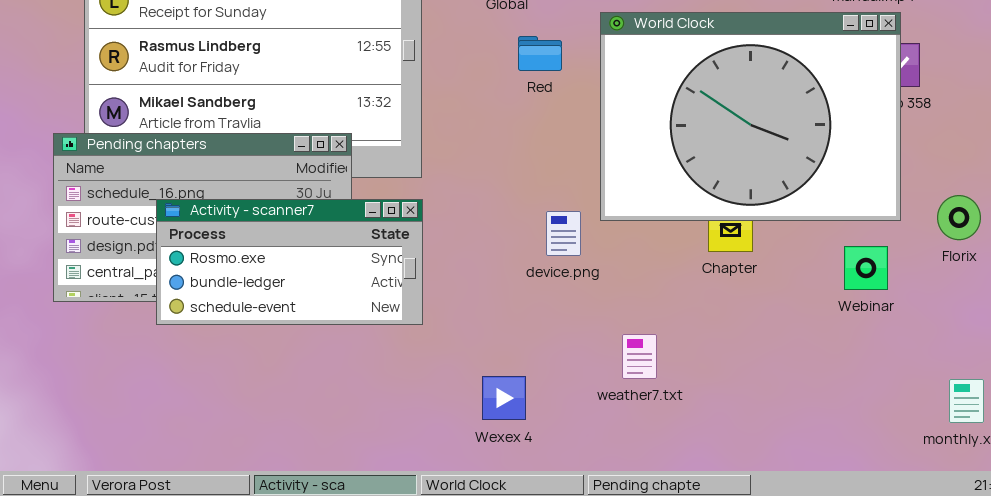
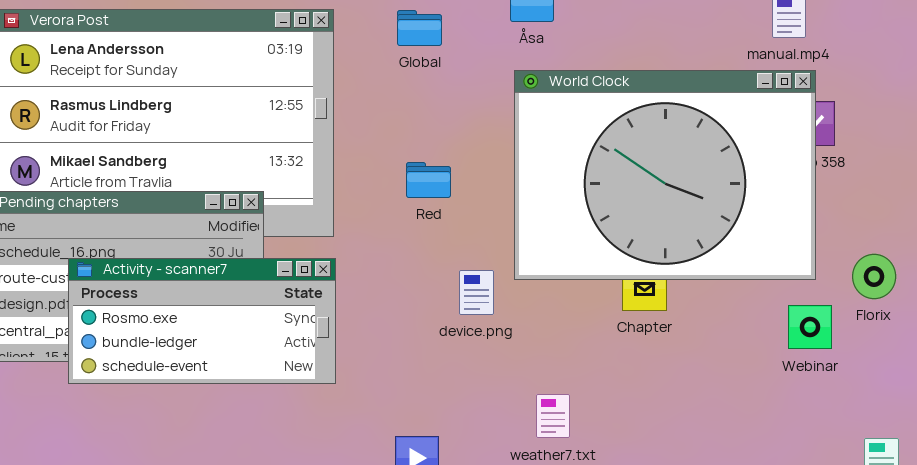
Red: [518,36,562,71] -> [406,162,451,198], moved
Webinar: [844,246,888,290] -> [788,305,832,349], moved

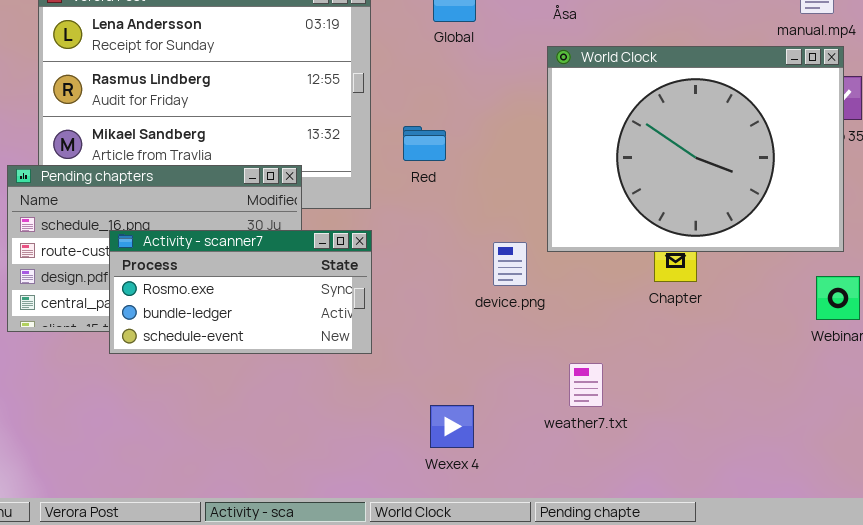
Red: [406,162,451,198] -> [403,126,446,161], moved

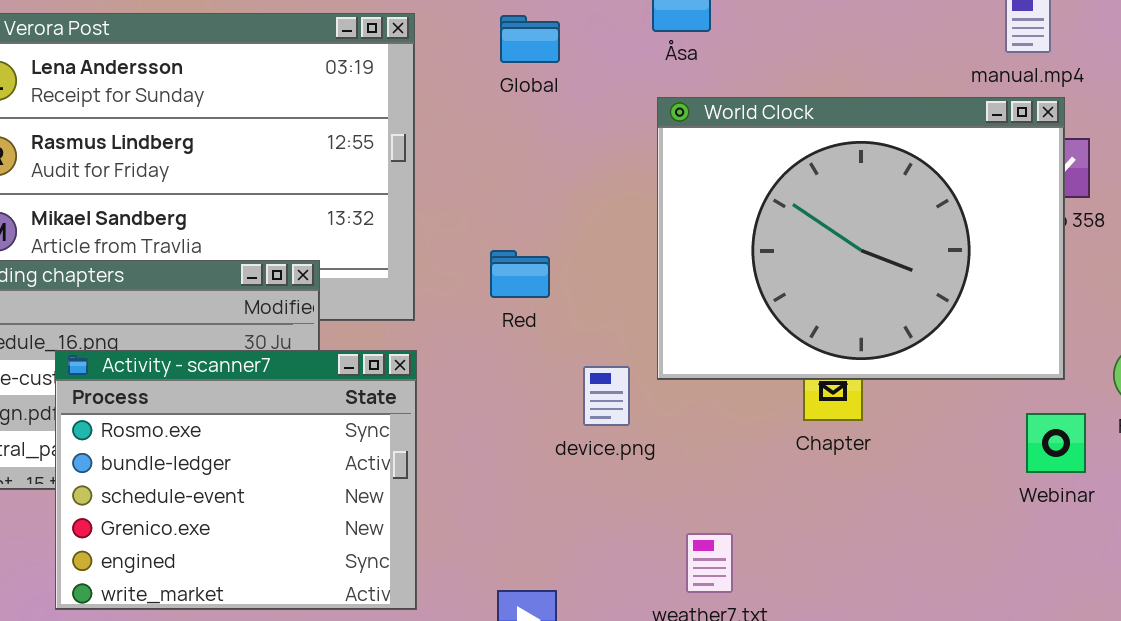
Red: [403,126,446,161] -> [490,250,550,298], moved
Activity - scanner7: [109,230,372,354] -> [55,350,417,610], resized

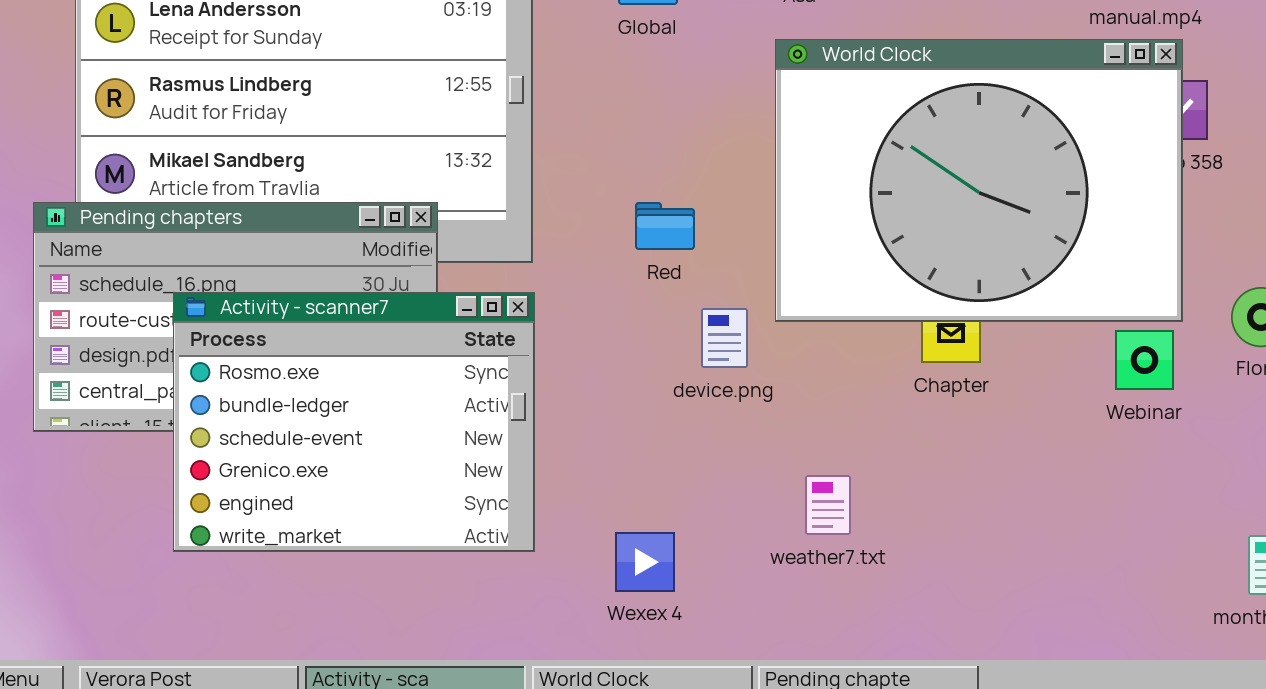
Red: [490,250,550,298] -> [635,202,695,250], moved
Webinar: [1026,413,1086,473] -> [1115,330,1174,390], moved

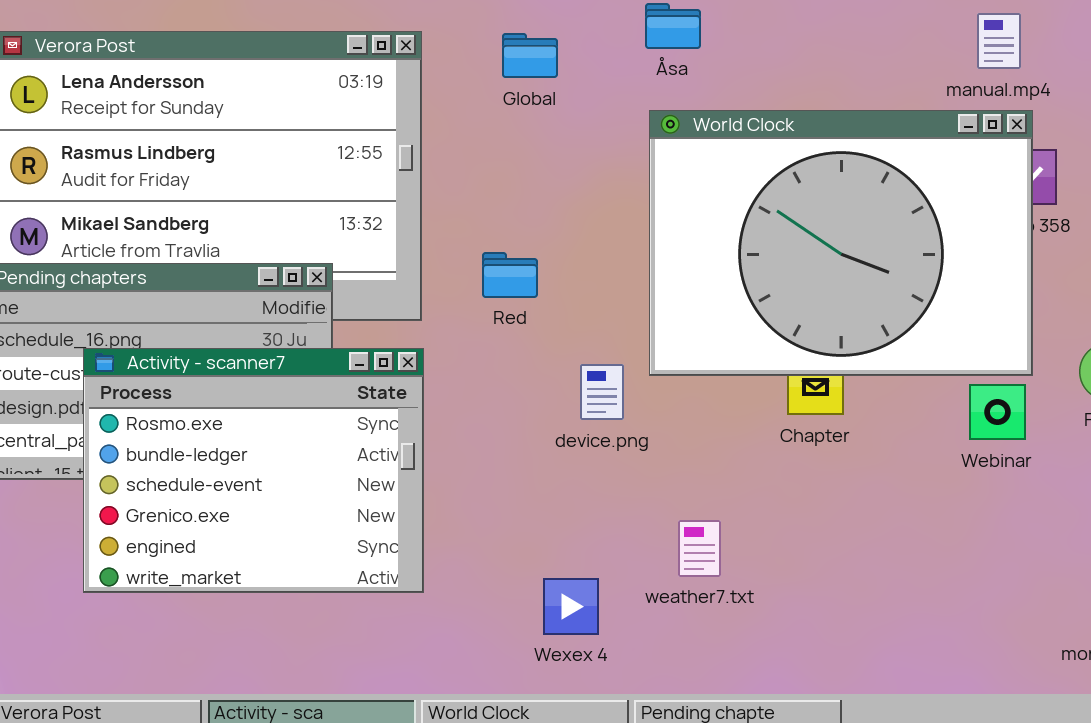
Red: [635,202,695,250] -> [482,252,538,298], moved
Wexex 4: [615,532,675,592] -> [543,578,599,635], moved

